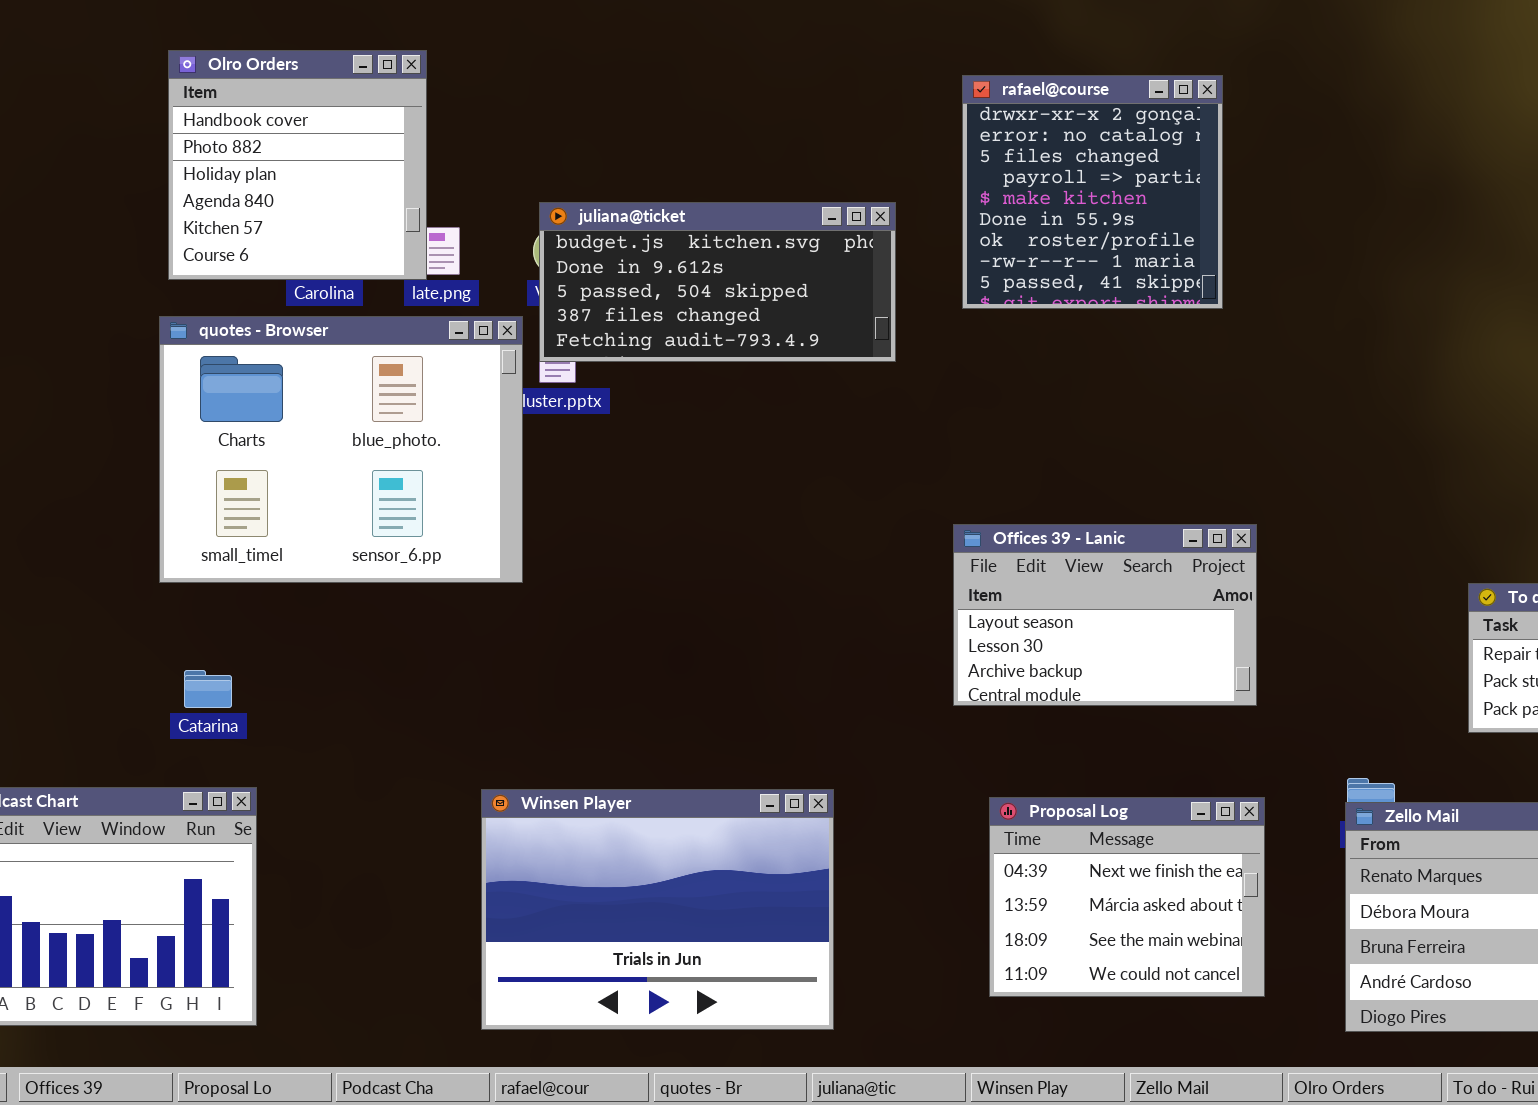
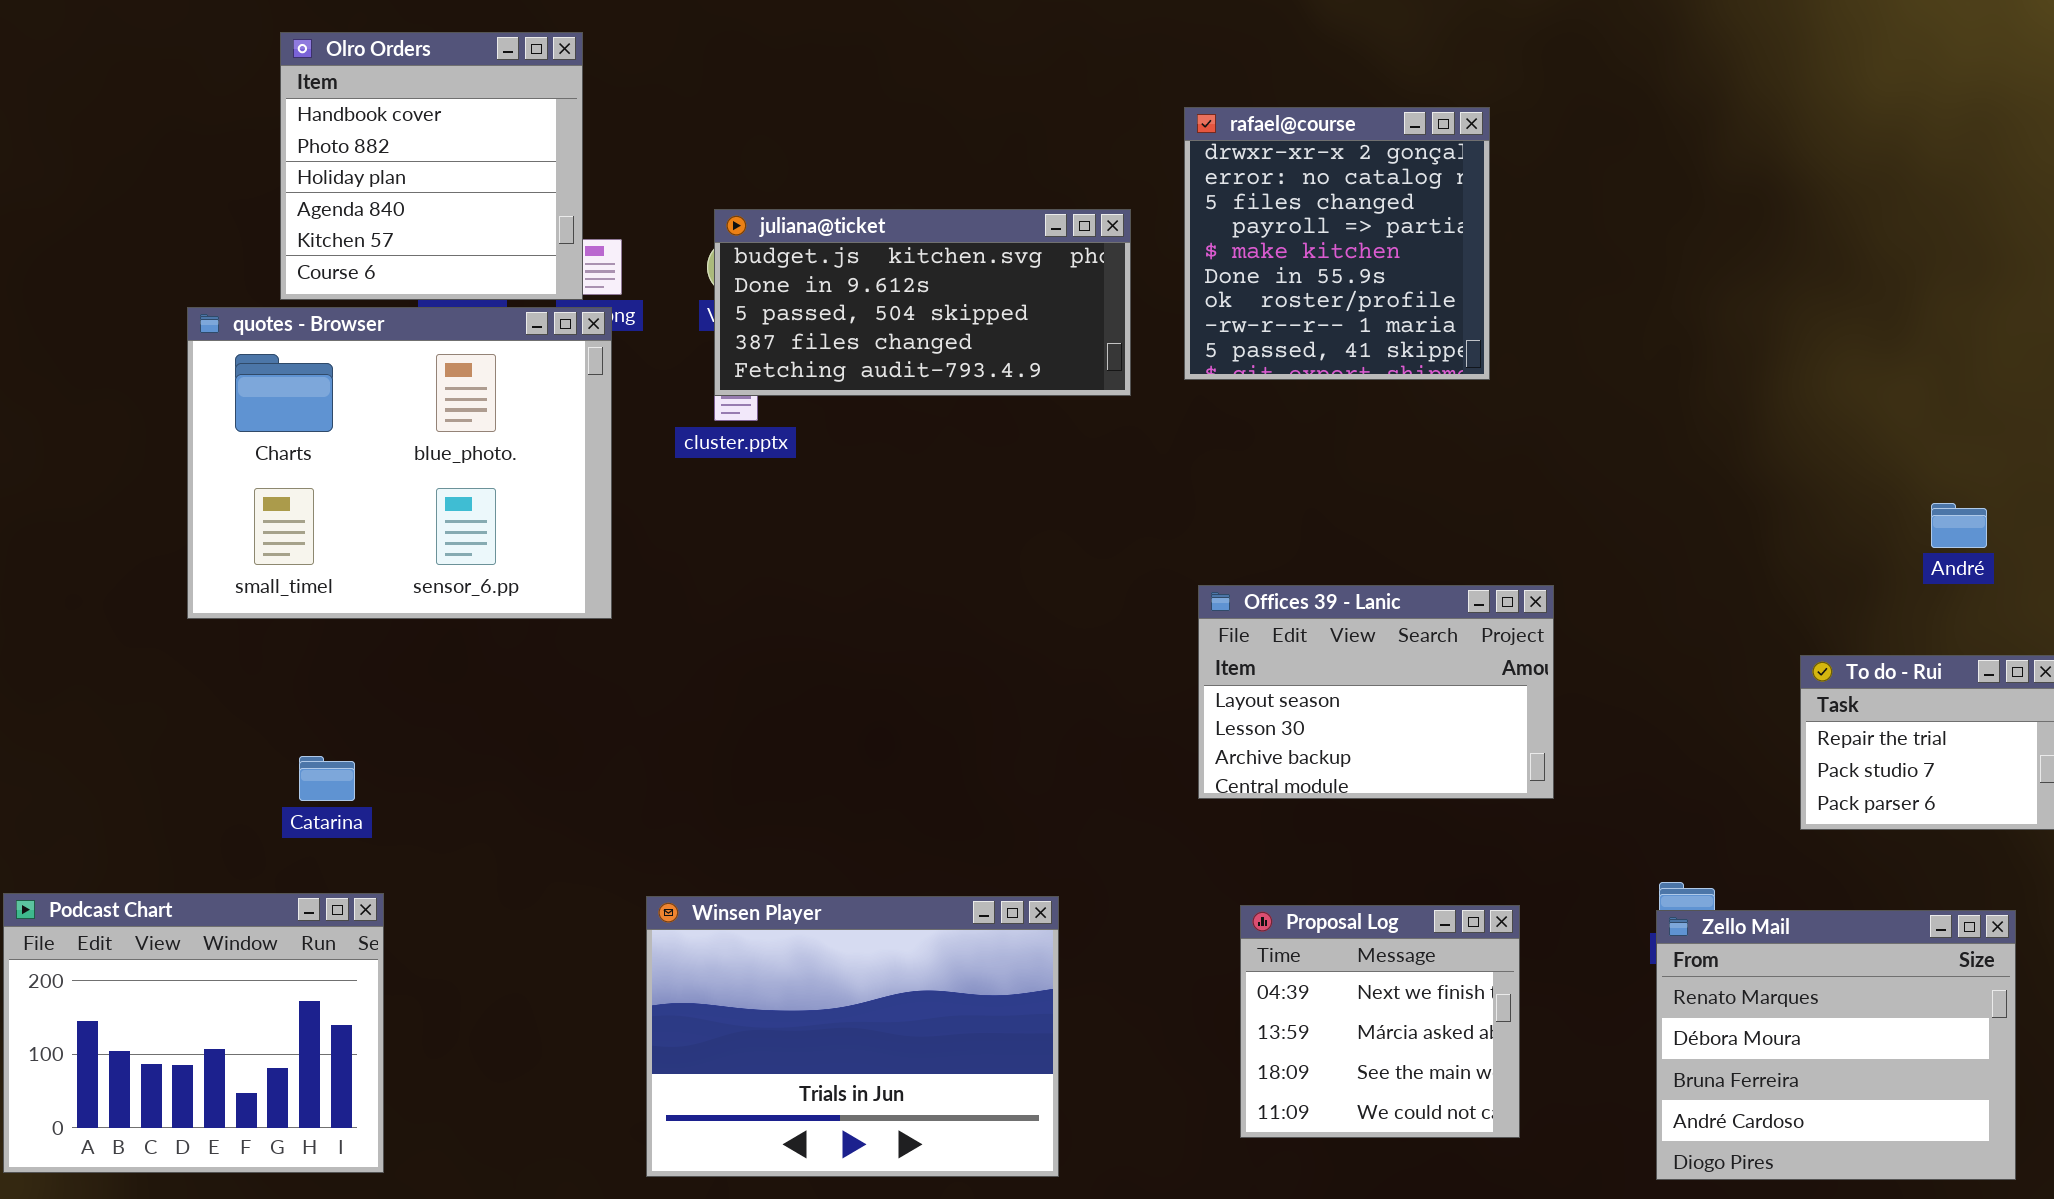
rafael@course: [962,75,1223,309] -> [1184,107,1490,380], moved
quotes - Browser: [159,316,523,583] -> [187,307,612,619], moved
Proposal Log: [989,797,1265,997] -> [1240,905,1520,1138], resized

